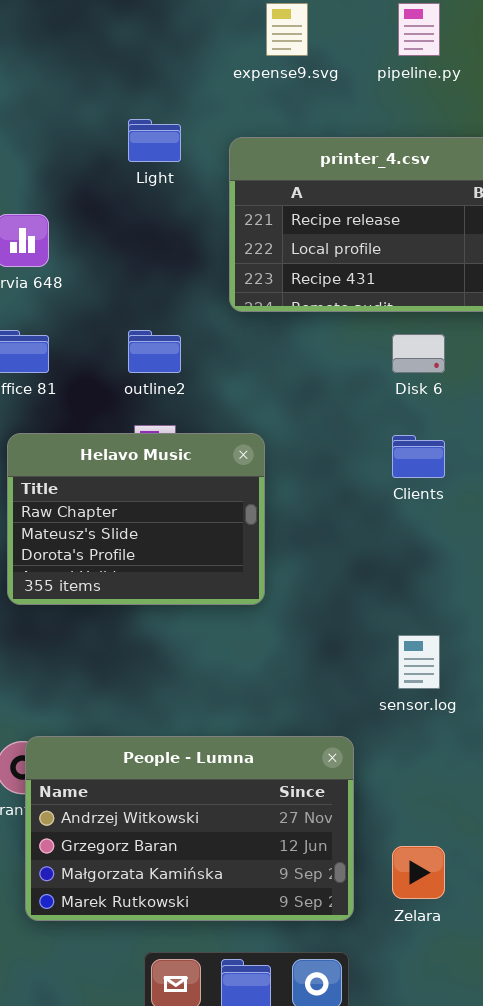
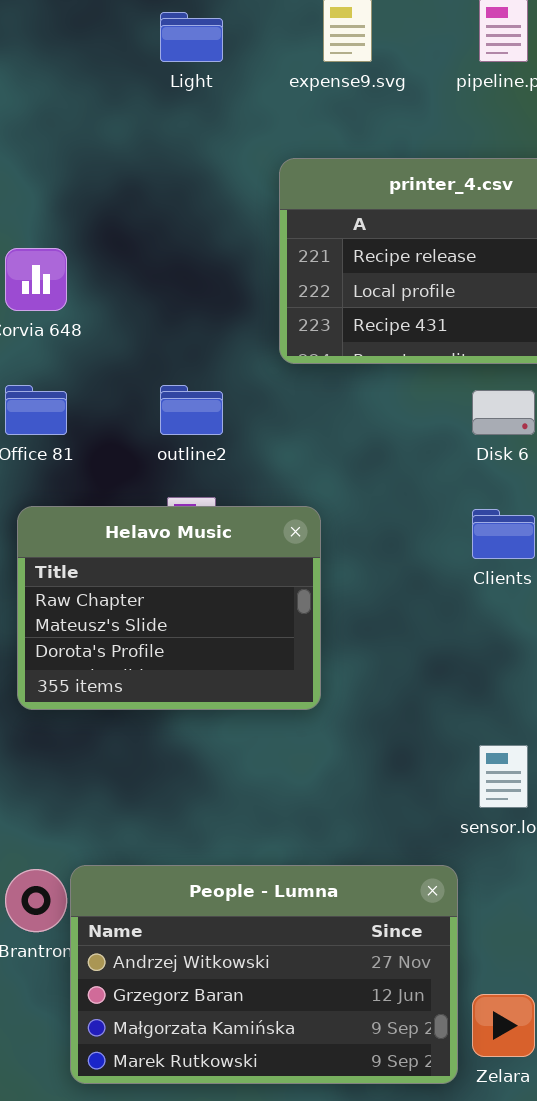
Light: [128,119,181,162] -> [160,12,223,62], moved
People - Lumna: [25,736,354,921] -> [70,865,458,1084], moved

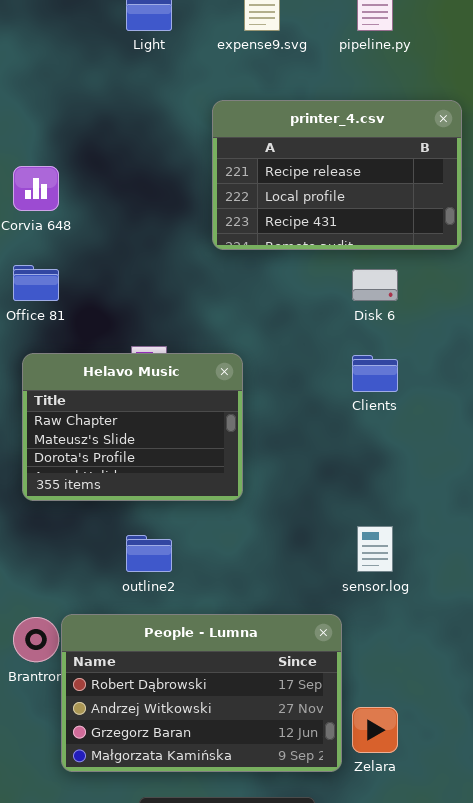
outline2: [160,385,223,435] -> [126,535,172,572], moved
People - Lumna: [70,865,458,1084] -> [61,614,342,772], scrolled up 1 row

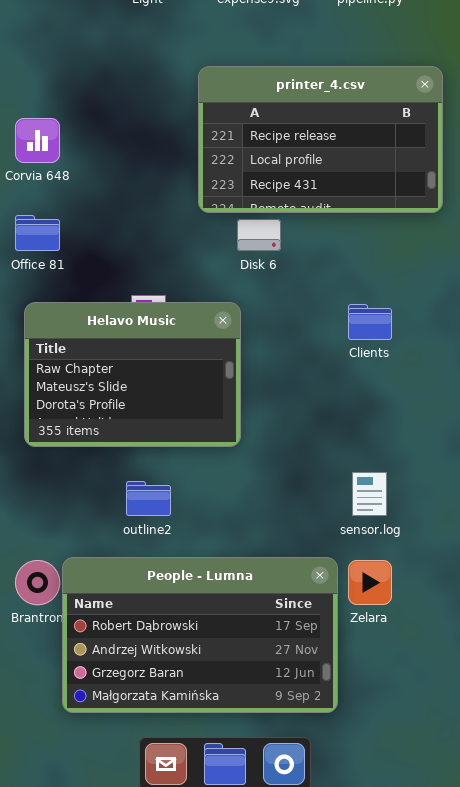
printer_4.csv: [212,100,462,250] -> [198,66,443,213], moved
Disk 6: [352,269,398,301] -> [237,219,281,251], moved
Zelara: [352,707,398,753] -> [348,560,392,605], moved

